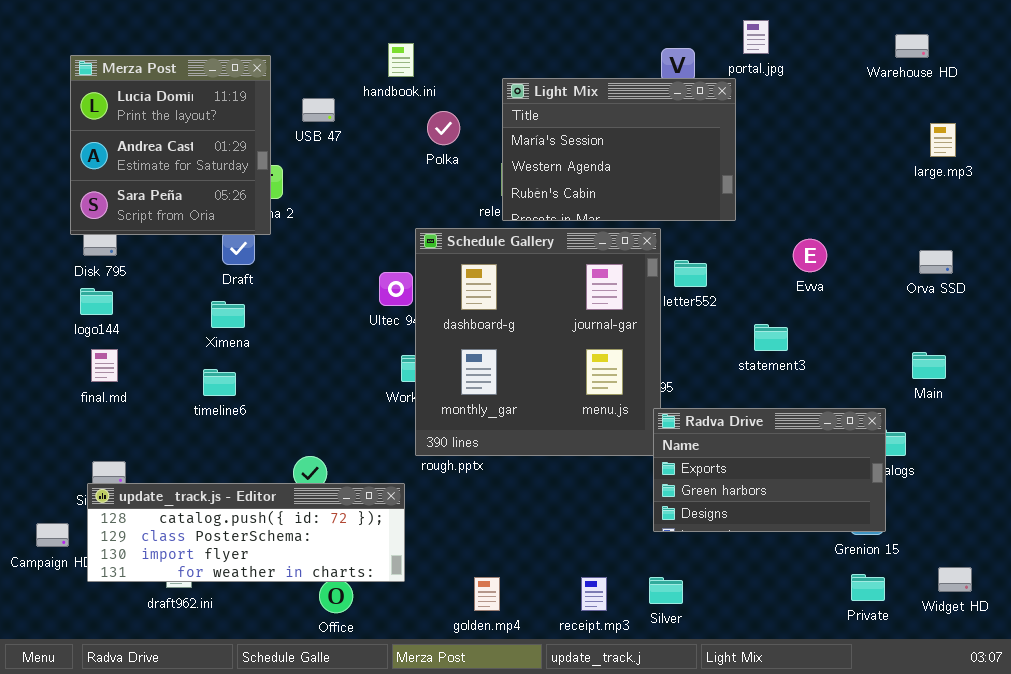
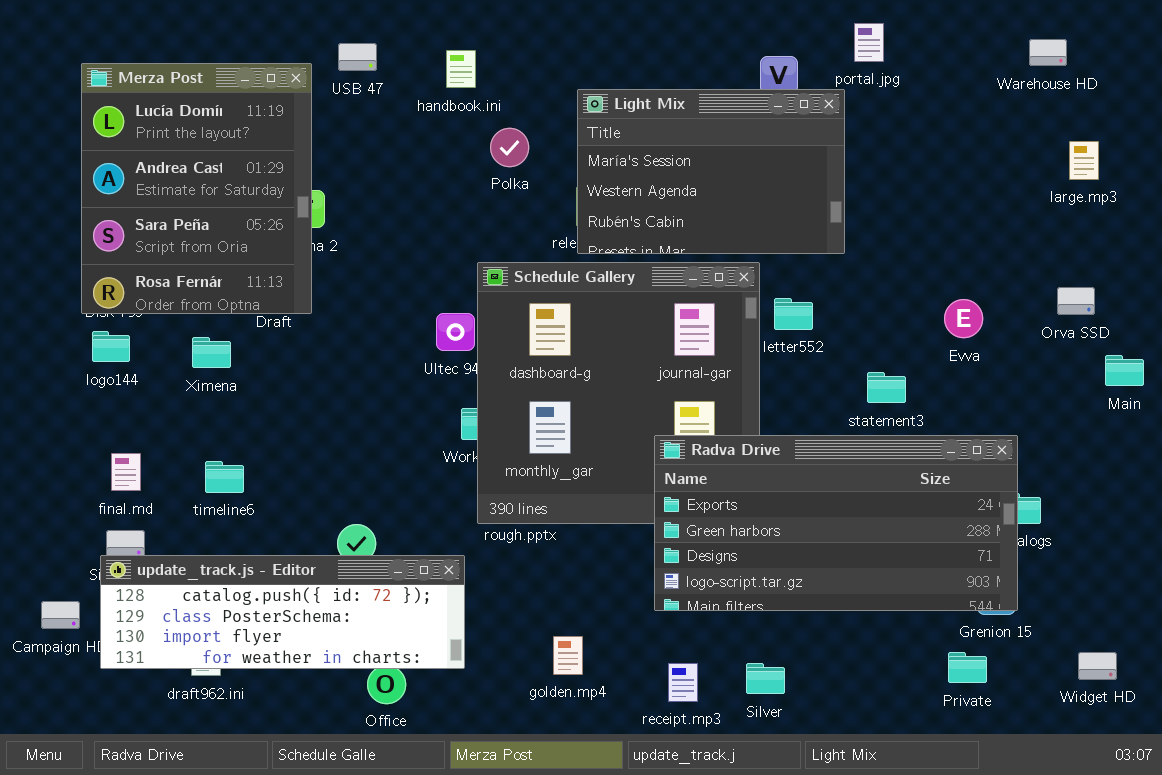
Merza Post: [70,55,271,235] -> [81,63,312,314], resized
USB 47: [302,98,335,122] -> [338,43,377,71], moved
Evva: [793,239,827,272] -> [944,299,983,338], moved
Ximena: [211,301,245,328] -> [192,337,231,368], moved
final.md: [91,349,118,382] -> [111,453,141,491], moved
Main: [912,352,946,379] -> [1105,355,1144,386], moved
timeline6: [203,369,236,396] -> [205,461,244,493], moved
Radva Drive: [653,408,886,532] -> [654,435,1018,611], resized
Private: [851,574,885,601] -> [948,652,987,683], moved
golden.mp4: [474,577,500,611] -> [553,636,583,675], moved

